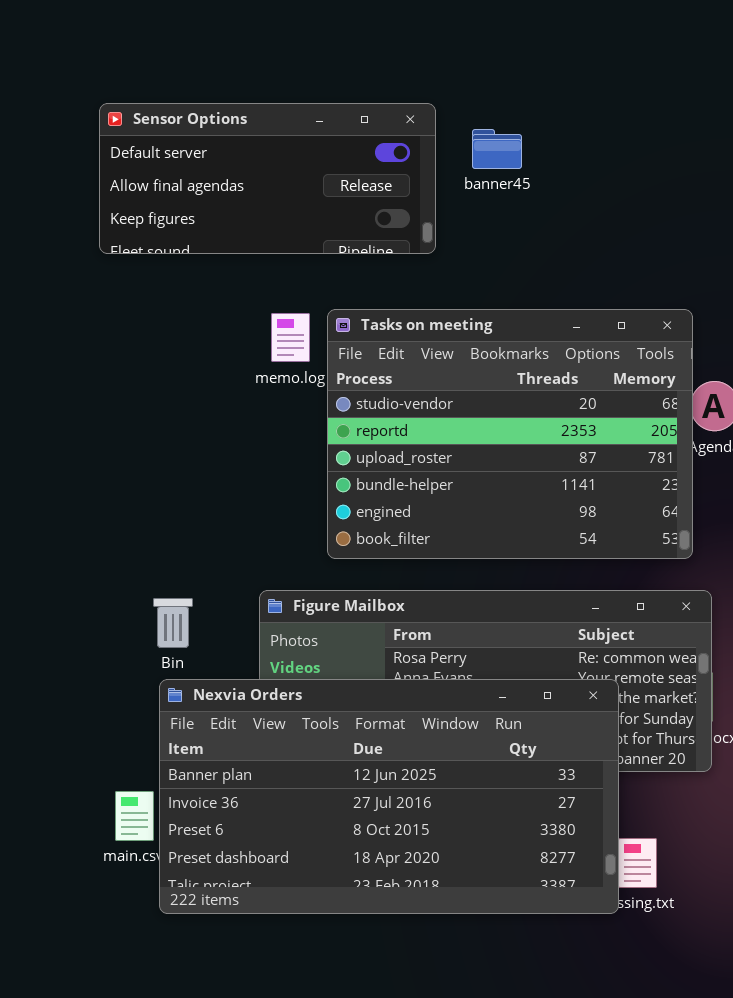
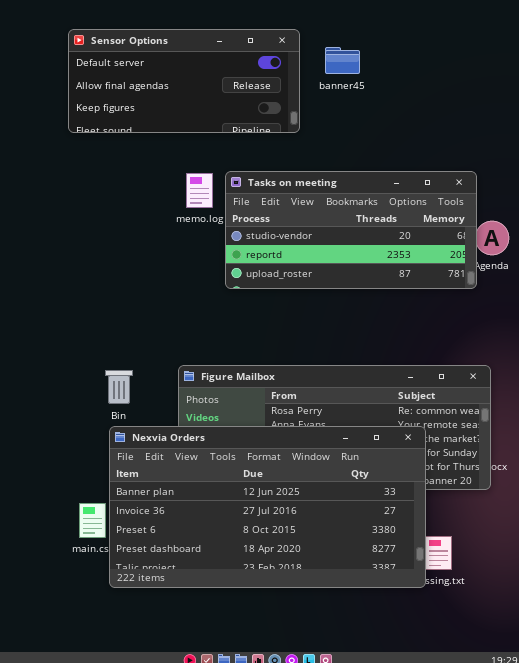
Tasks on meeting: [327,309,693,559] -> [225,171,477,289], resized

